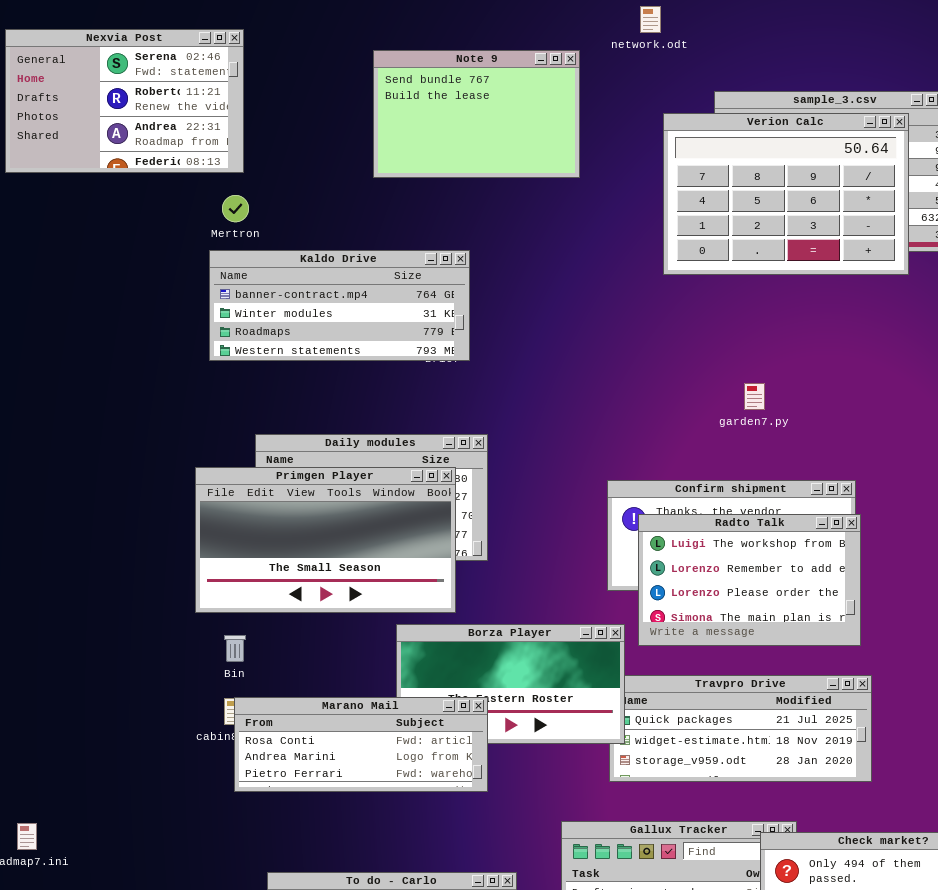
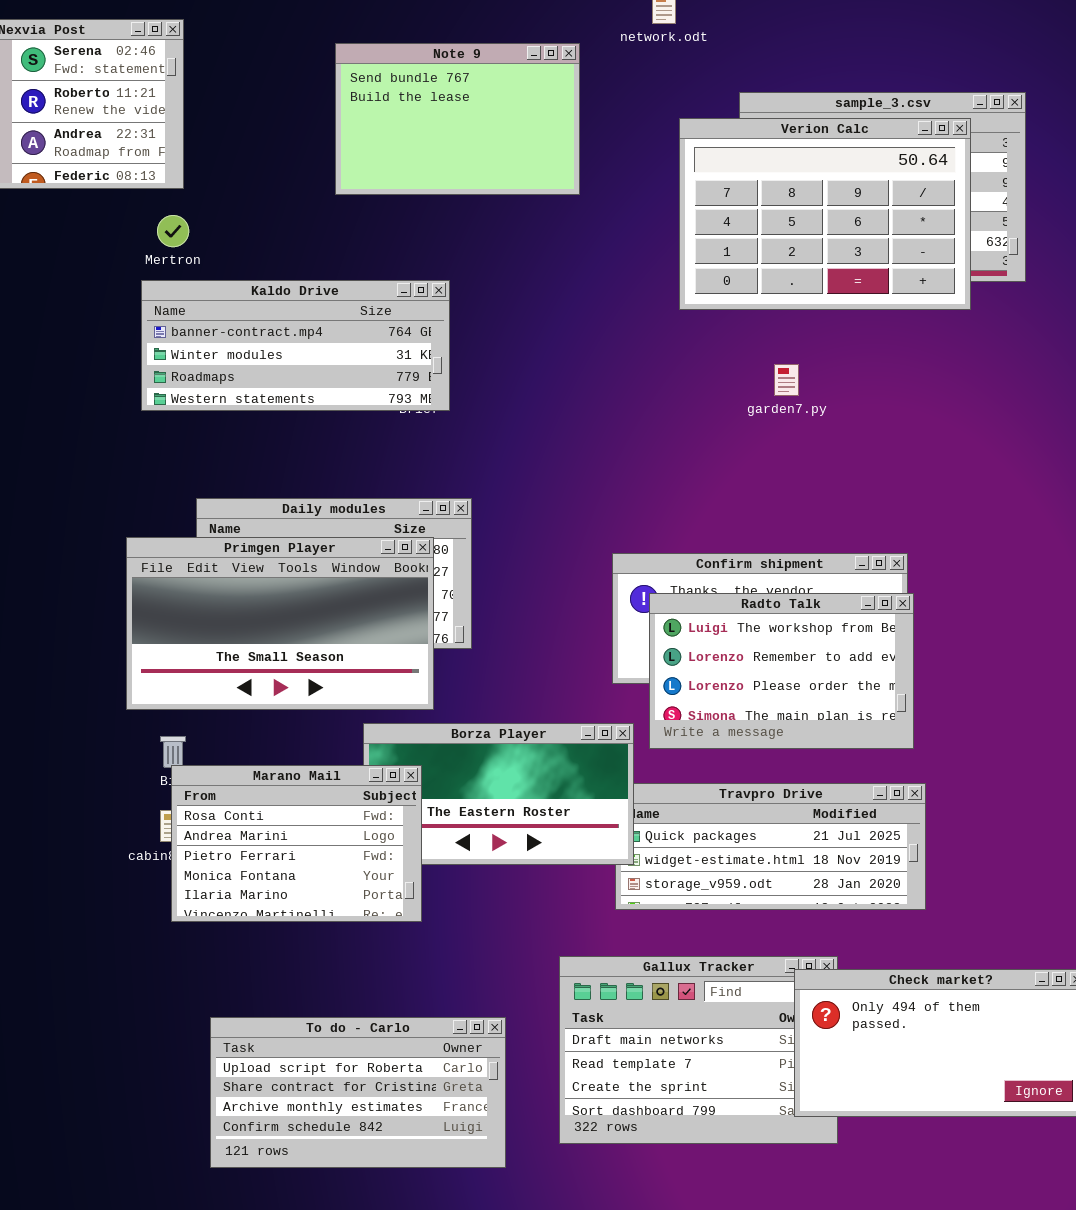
garden7.py: [744,383,765,410] -> [774,364,799,396], moved
Marano Mail: [234,697,488,792] -> [171,765,422,922], resized

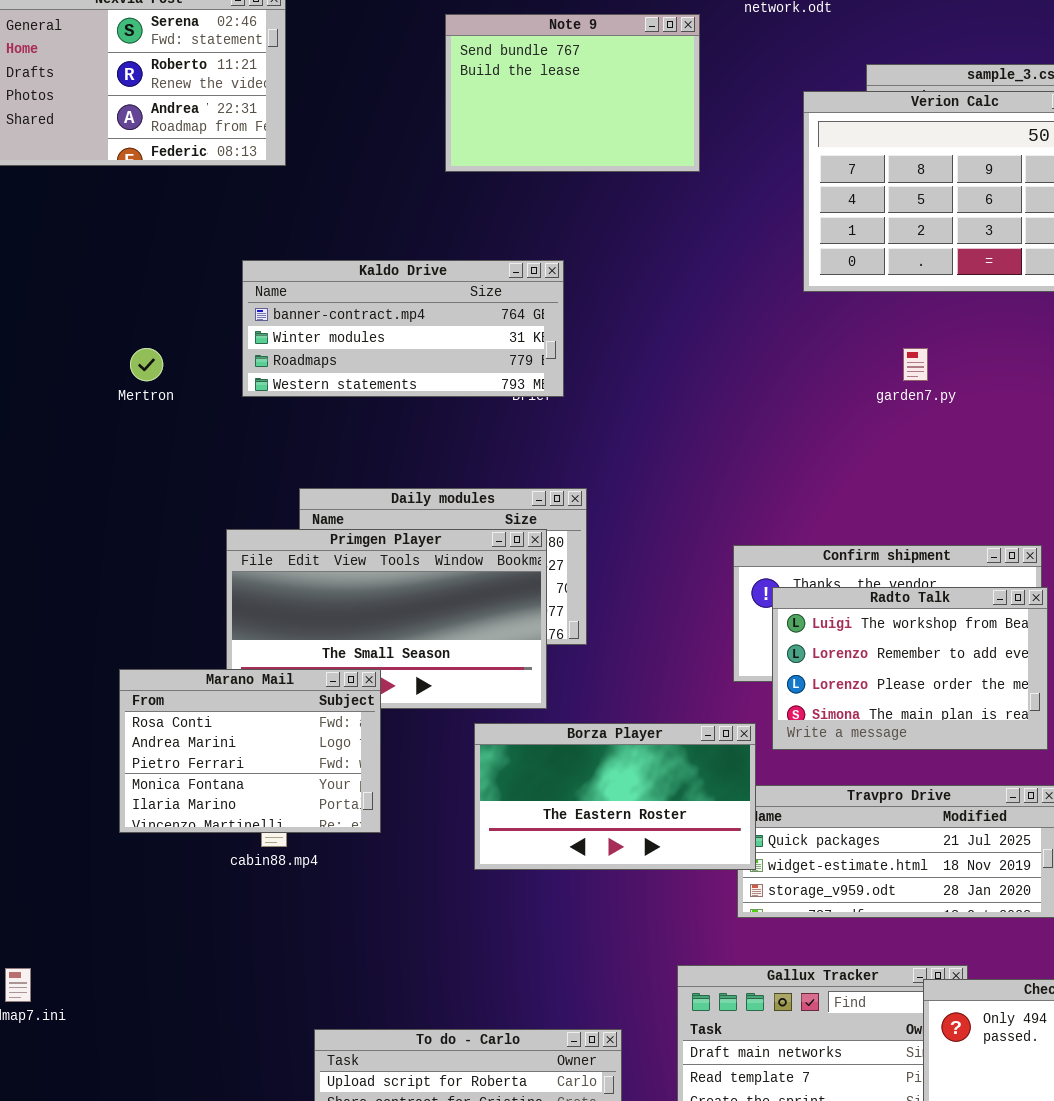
Mertron: [157,215,189,247] -> [130,348,163,381], moved
Marano Mail: [171,765,422,922] -> [119,669,381,833], moved

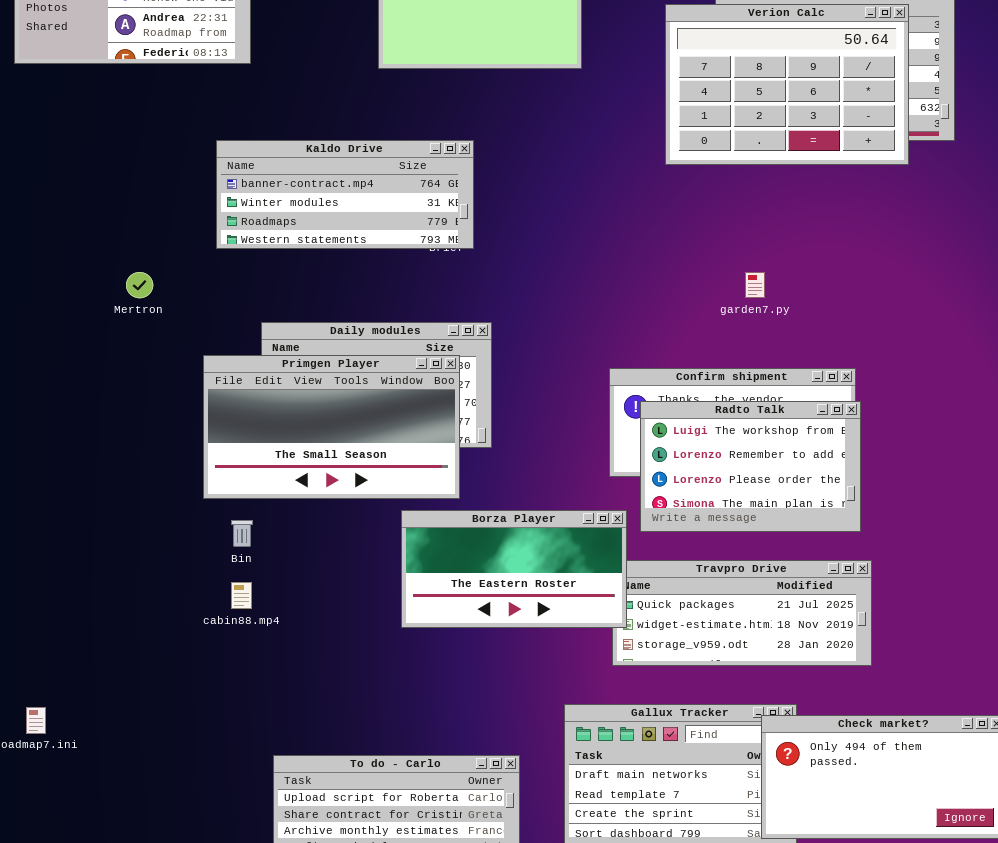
Mertron: [130,348,163,381] -> [126,272,153,298], moved
garden7.py: [903,348,928,381] -> [745,272,765,298], moved
Marano Mail: [119,669,381,833] -> none, closed

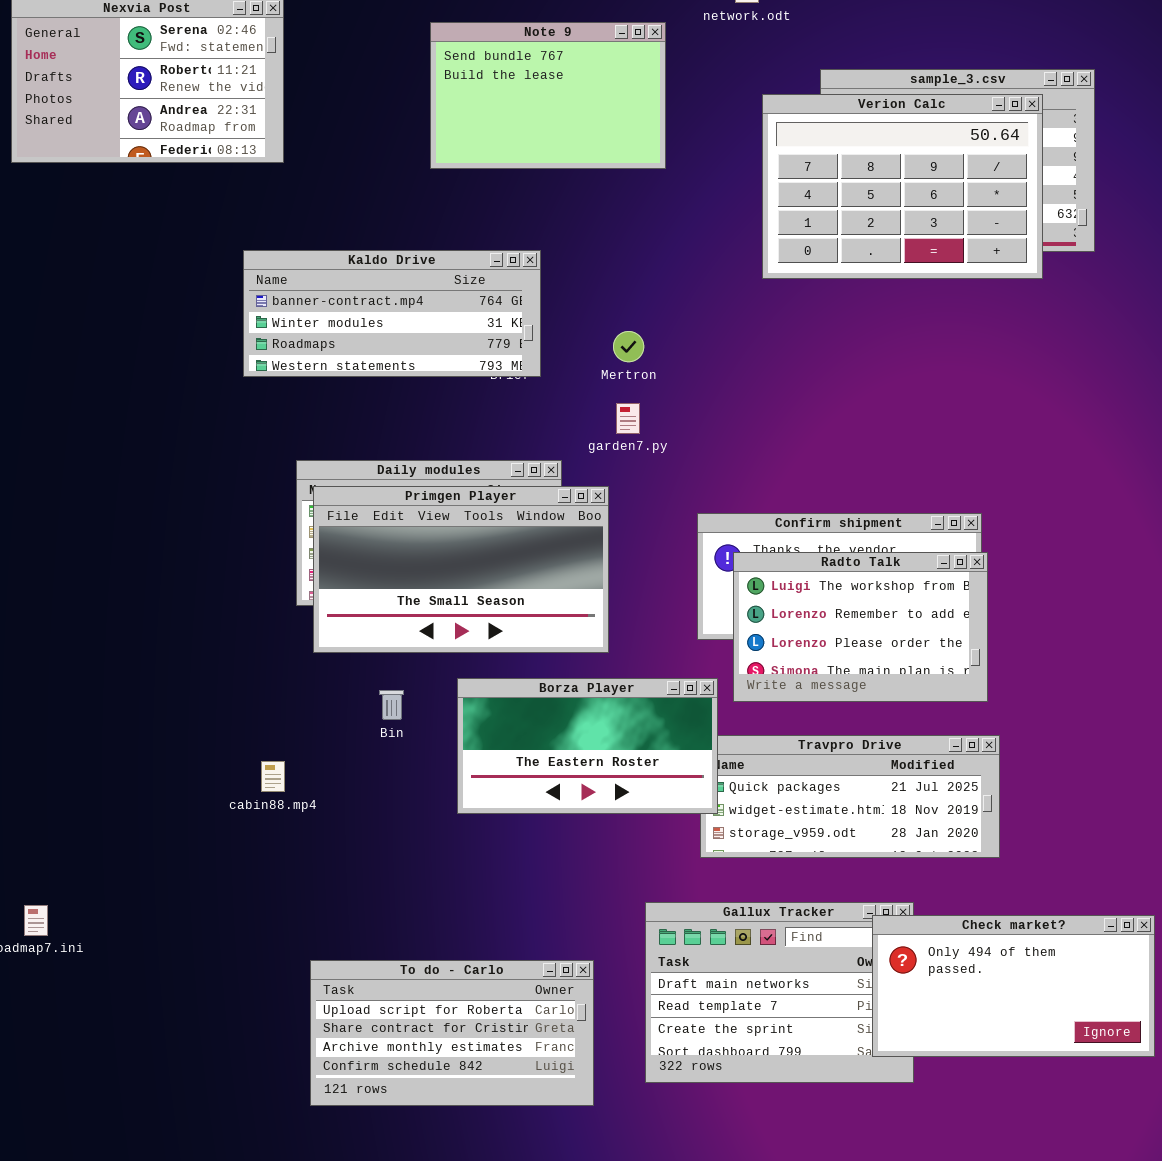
Mertron: [126,272,153,298] -> [613,331,644,362], moved
garden7.py: [745,272,765,298] -> [616,403,640,434], moved
Primgen Player: [203,355,460,499] -> [313,486,609,653], moved
Bin: [231,520,253,547] -> [379,690,404,720], moved

